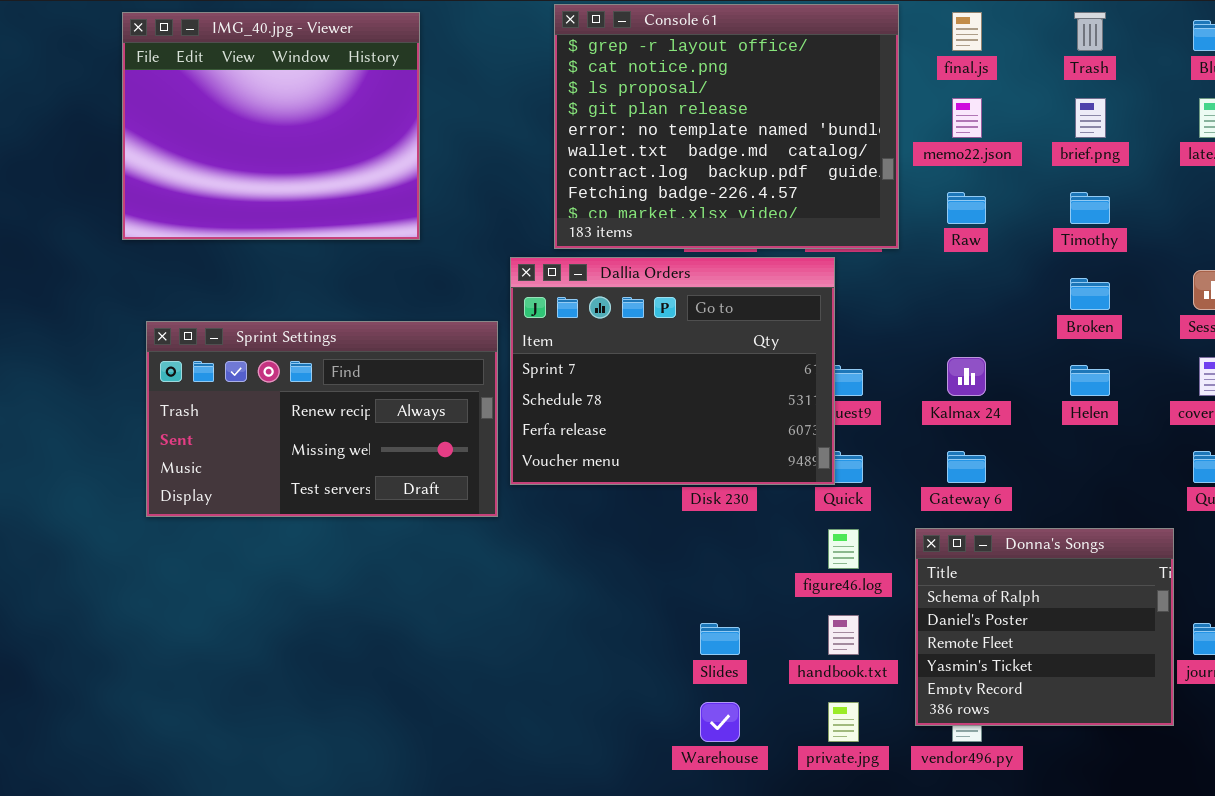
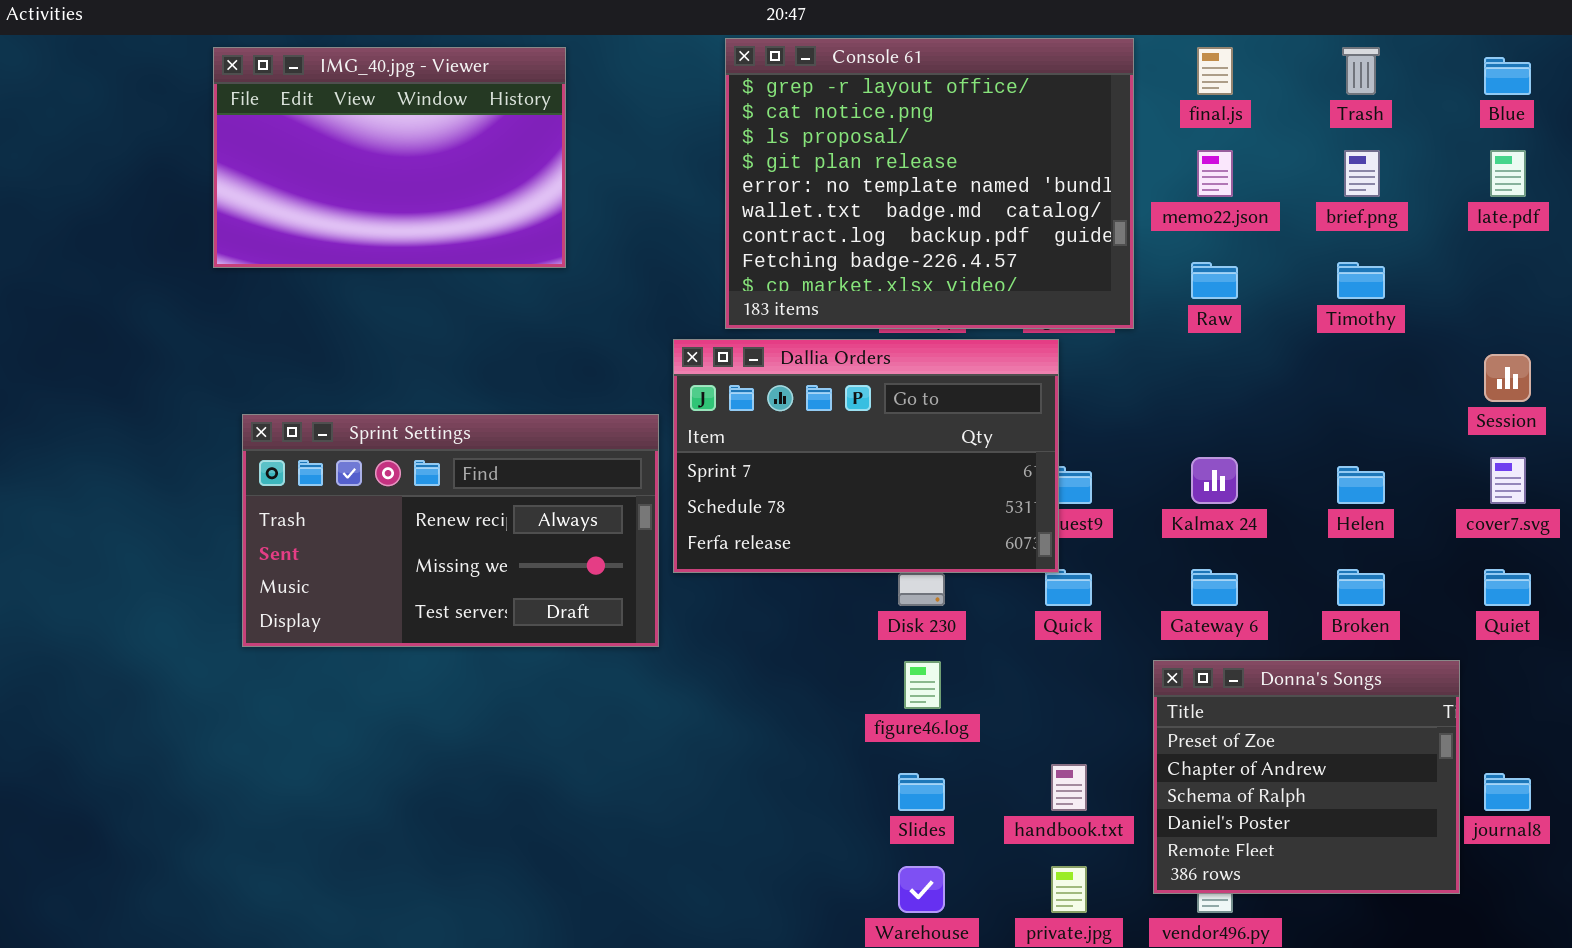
IMG_40.jpg - Viewer: [122,12,420,240] -> [213,47,566,268], resized
Dallia Orders: [510,257,835,485] -> [673,339,1059,573], resized
Broken: [1070,278,1110,310] -> [1337,569,1385,606], moved
Donna's Songs: [915,528,1174,726] -> [1153,660,1460,894], scrolled up 2 rows
figure46.log: [828,529,859,569] -> [904,661,941,709], moved

